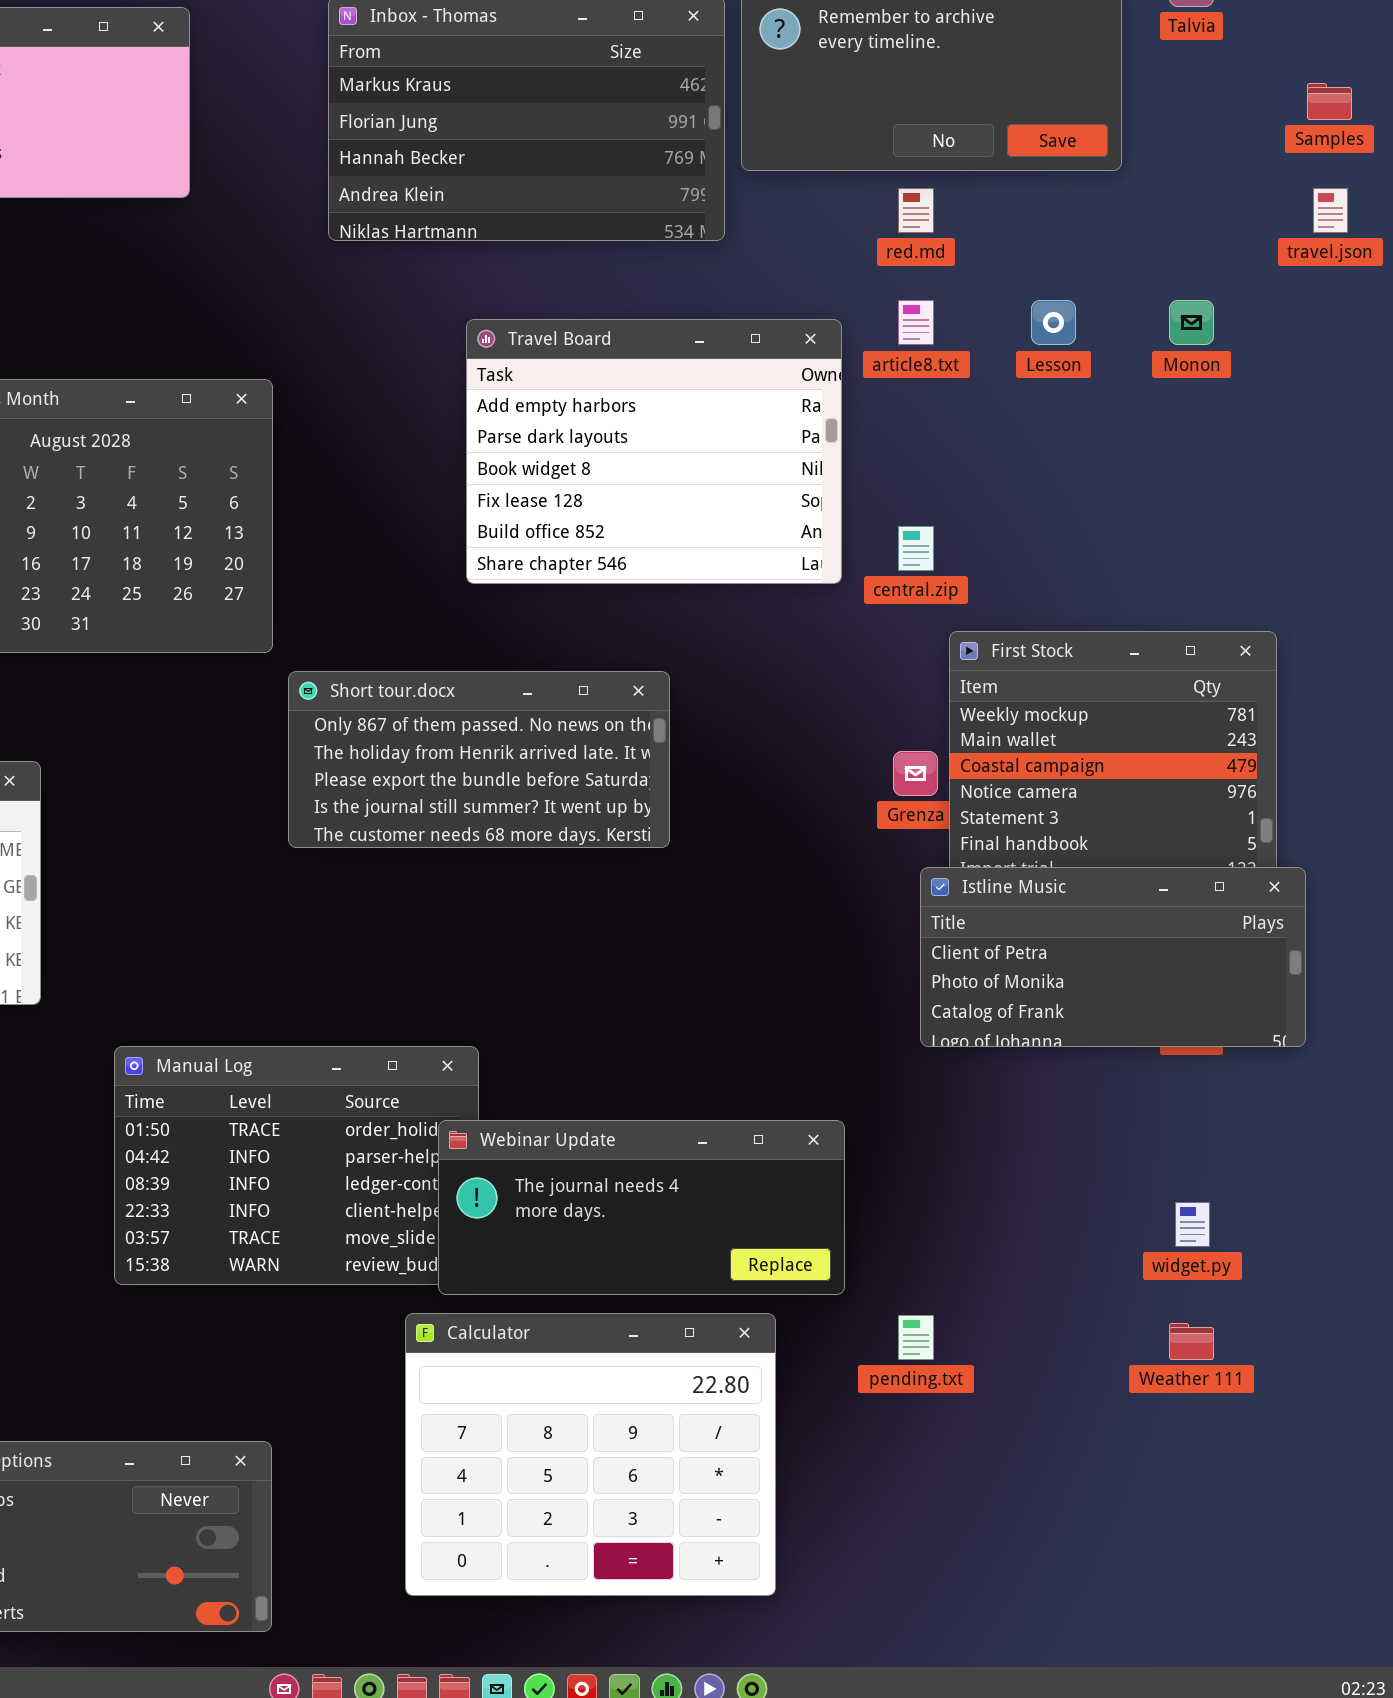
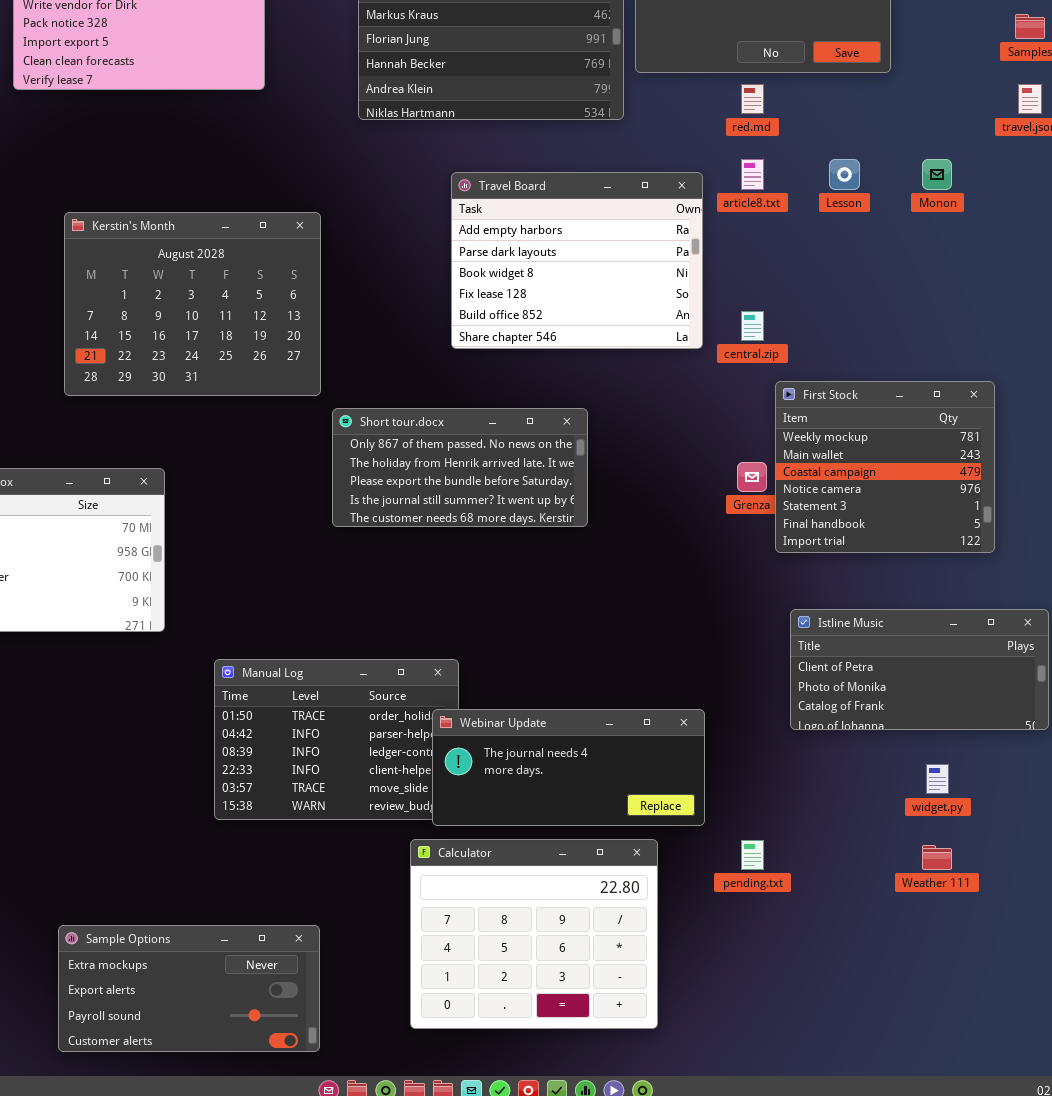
Istline Music: [920,867,1306,1047] -> [790,609,1049,730], moved

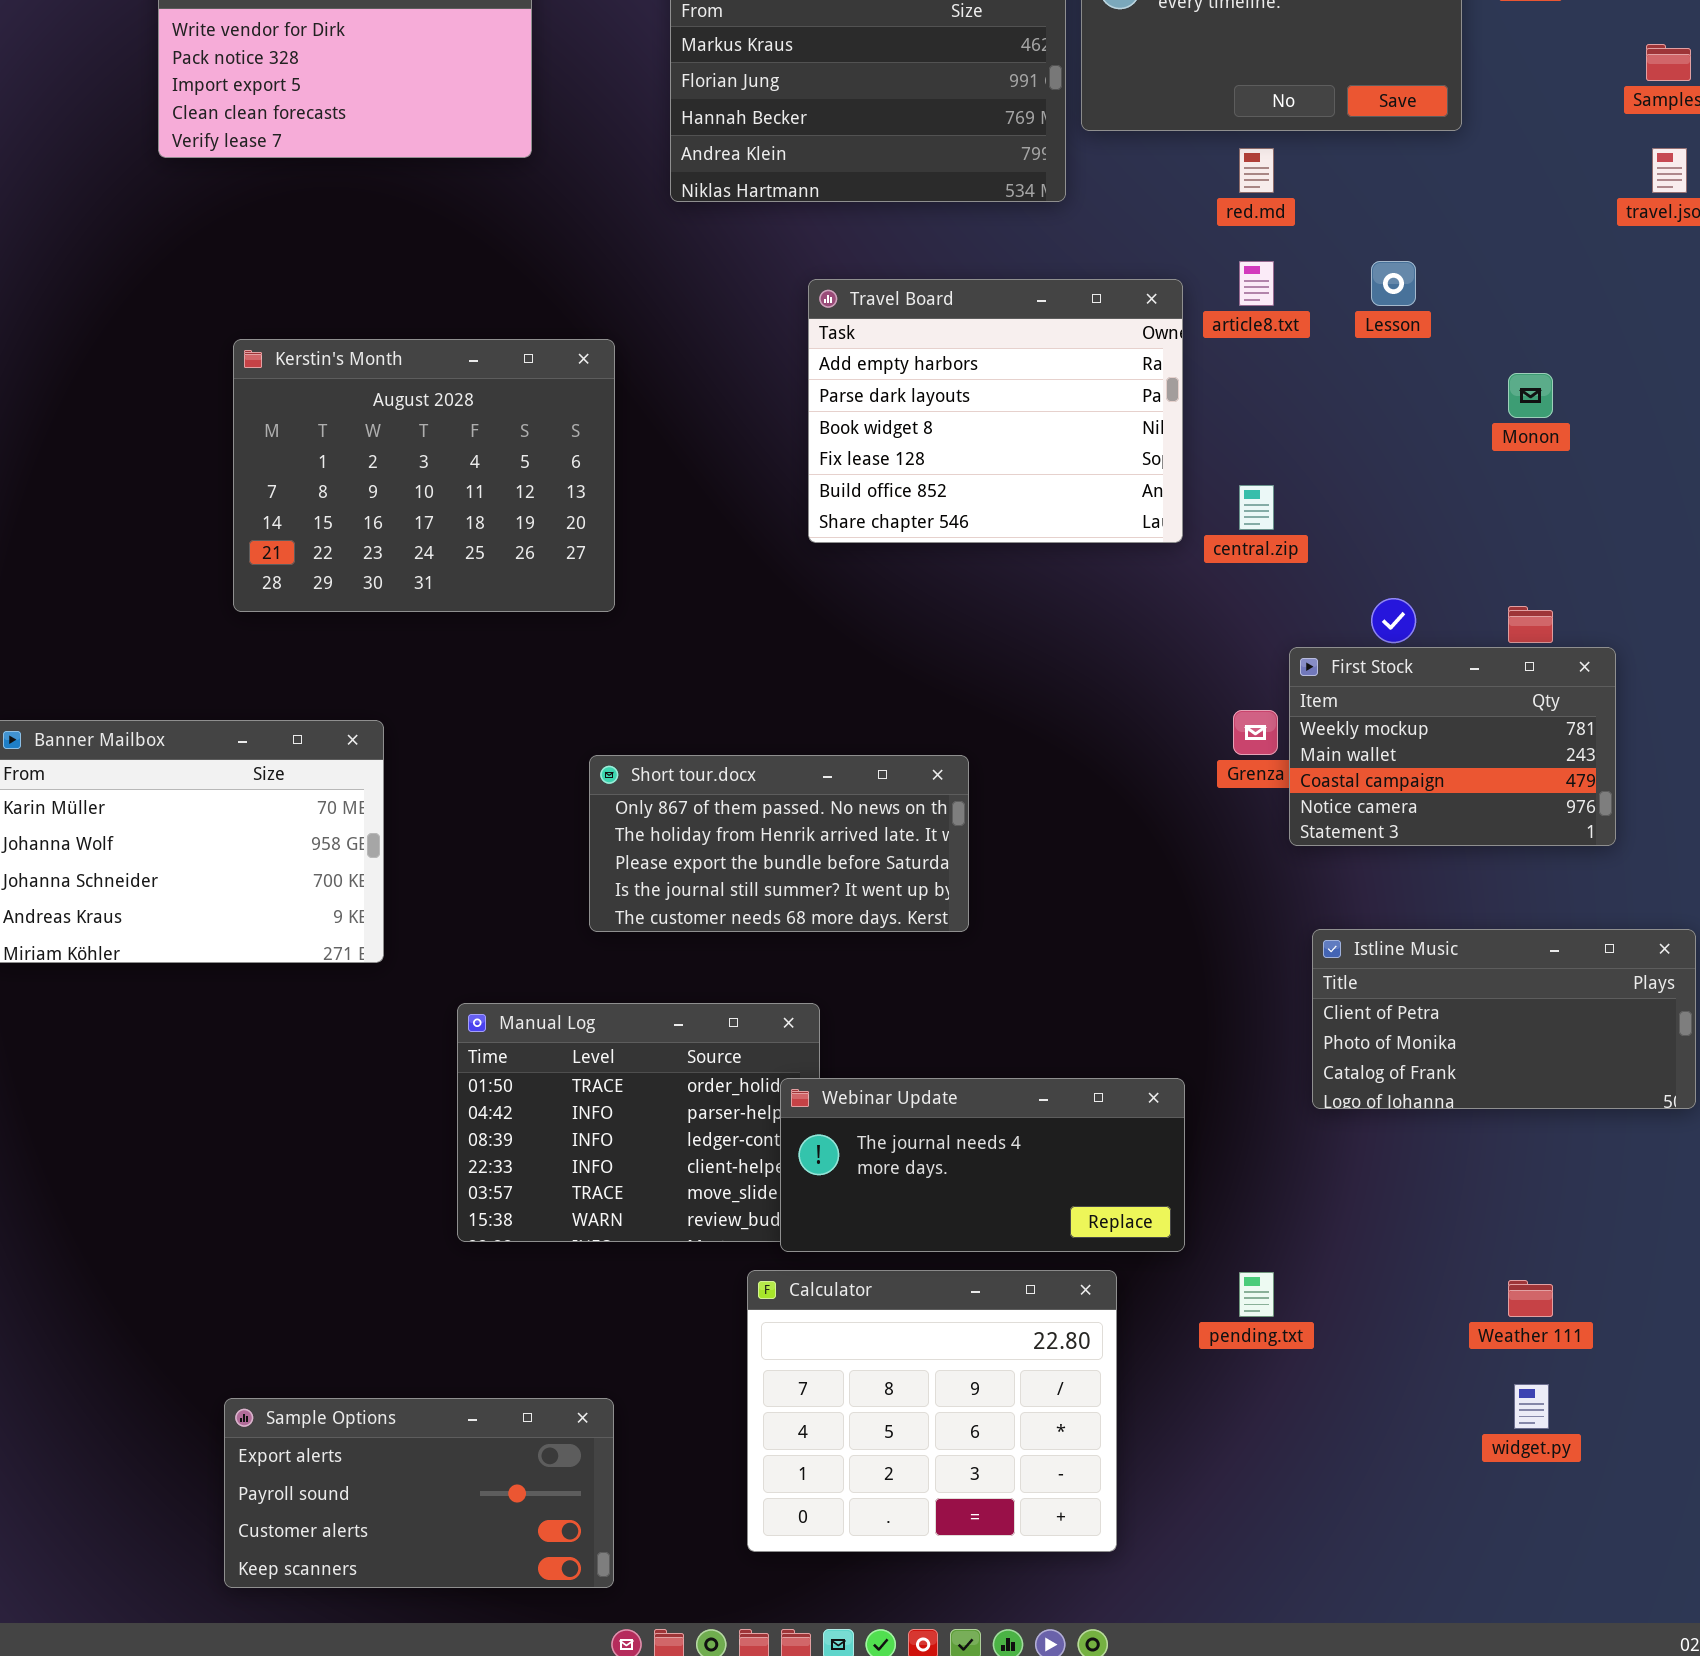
Monon: [922,159,952,190] -> [1508,373,1553,418], moved
First Stock: [775,381,995,553] -> [1289,647,1616,846], resized
Short tour.docx: [332,408,588,527] -> [589,755,969,932], moved
widget.py: [926,764,949,794] -> [1514,1384,1549,1429], moved
Sample Options: [58,925,320,1052] -> [224,1398,614,1588], scrolled down 1 row

